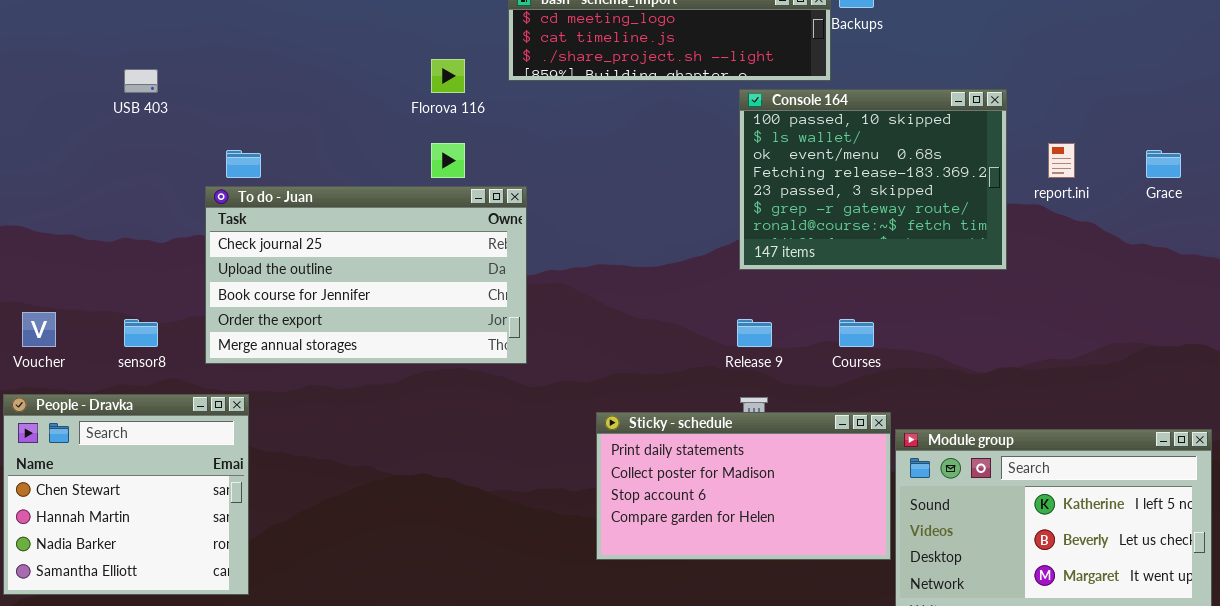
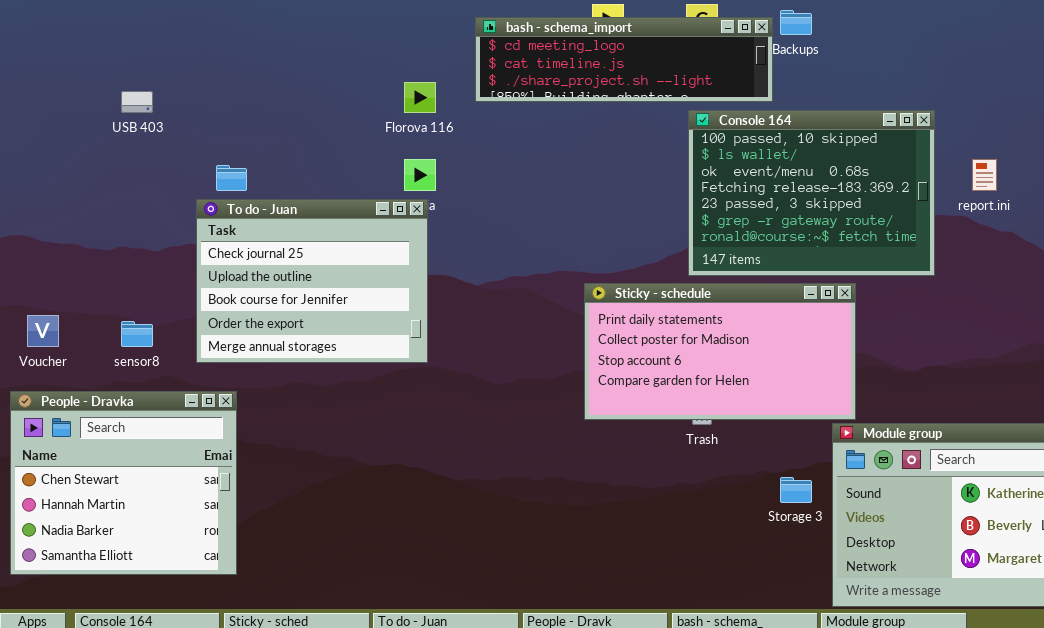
To do - Juan: [205,186,527,364] -> [196,199,428,363], resized
Sticky - schedule: [596,412,891,560] -> [584,283,856,420], moved

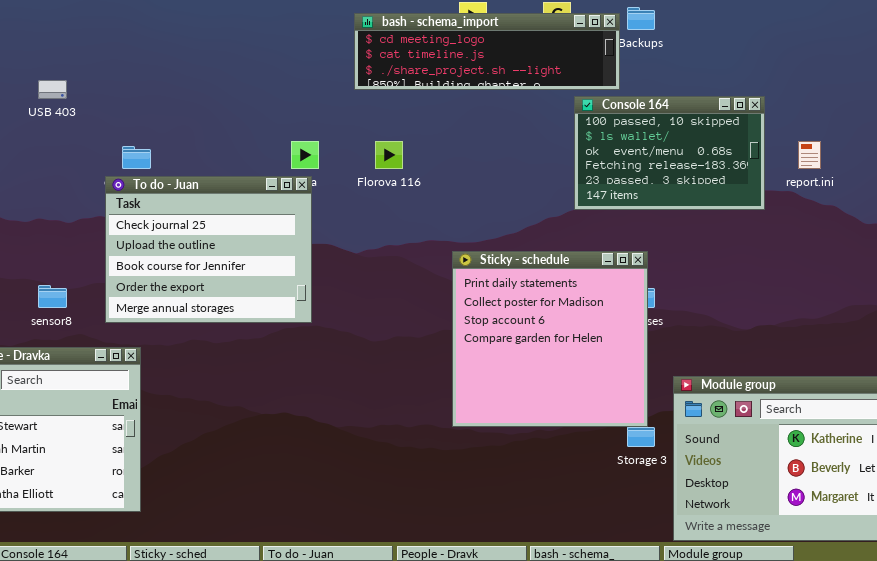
Florova 116: [404,82,436,113] -> [375,141,403,169], moved
Console 164: [688,110,935,276] -> [574,96,765,210], resized
Sticky - schedule: [584,283,856,420] -> [452,251,648,427], resized

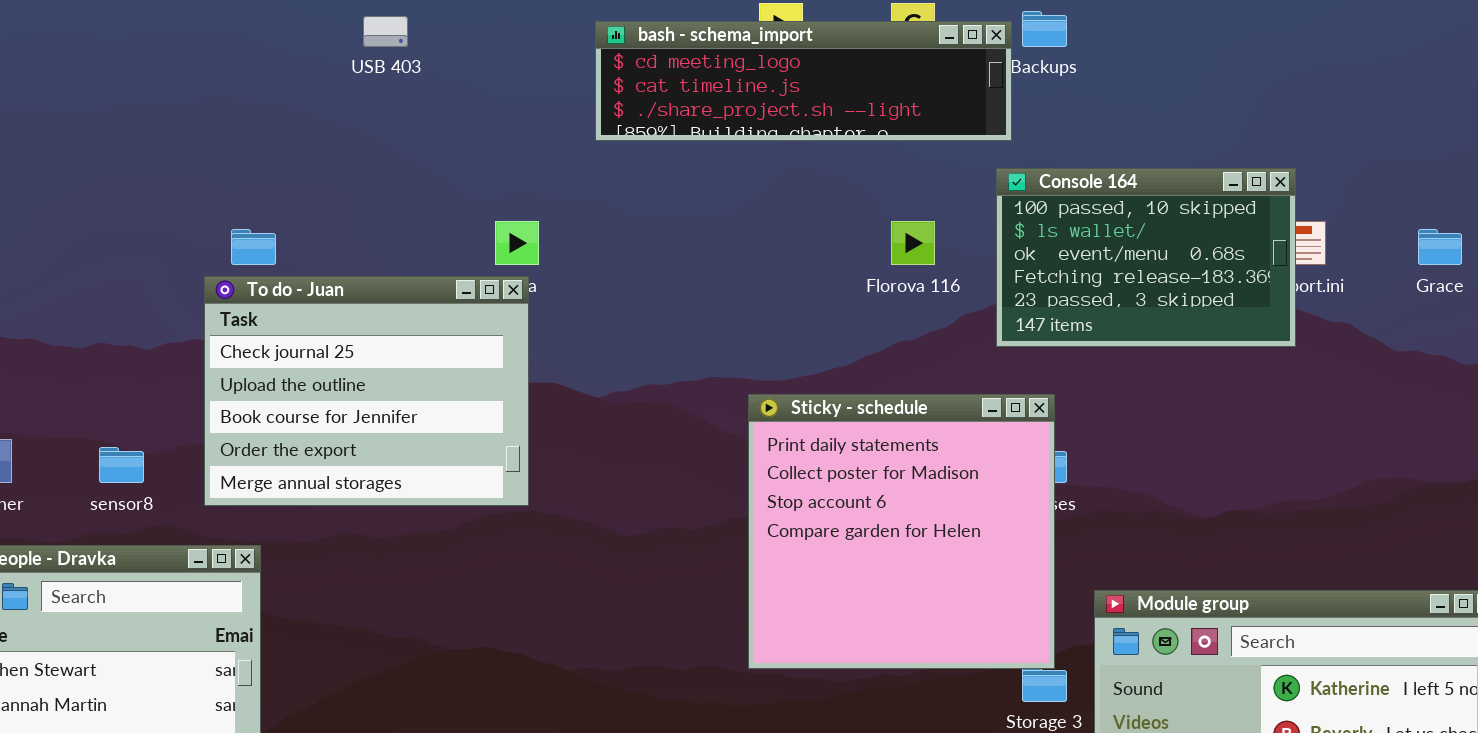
USB 403: [38,80,67,99] -> [363,16,408,47], moved
Console 164: [574,96,765,210] -> [996,168,1296,347], moved
Florova 116: [375,141,403,169] -> [891,221,935,265], moved

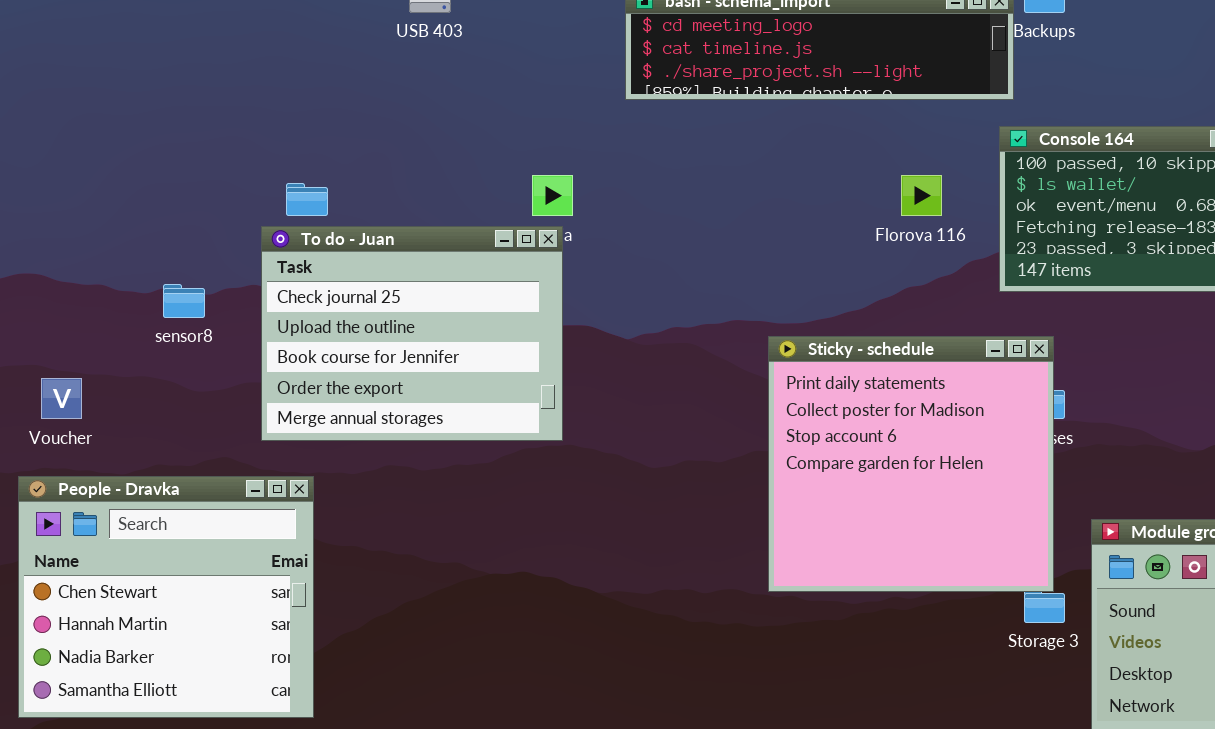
sensor8: [99,447,144,483] -> [163,284,205,318], moved

